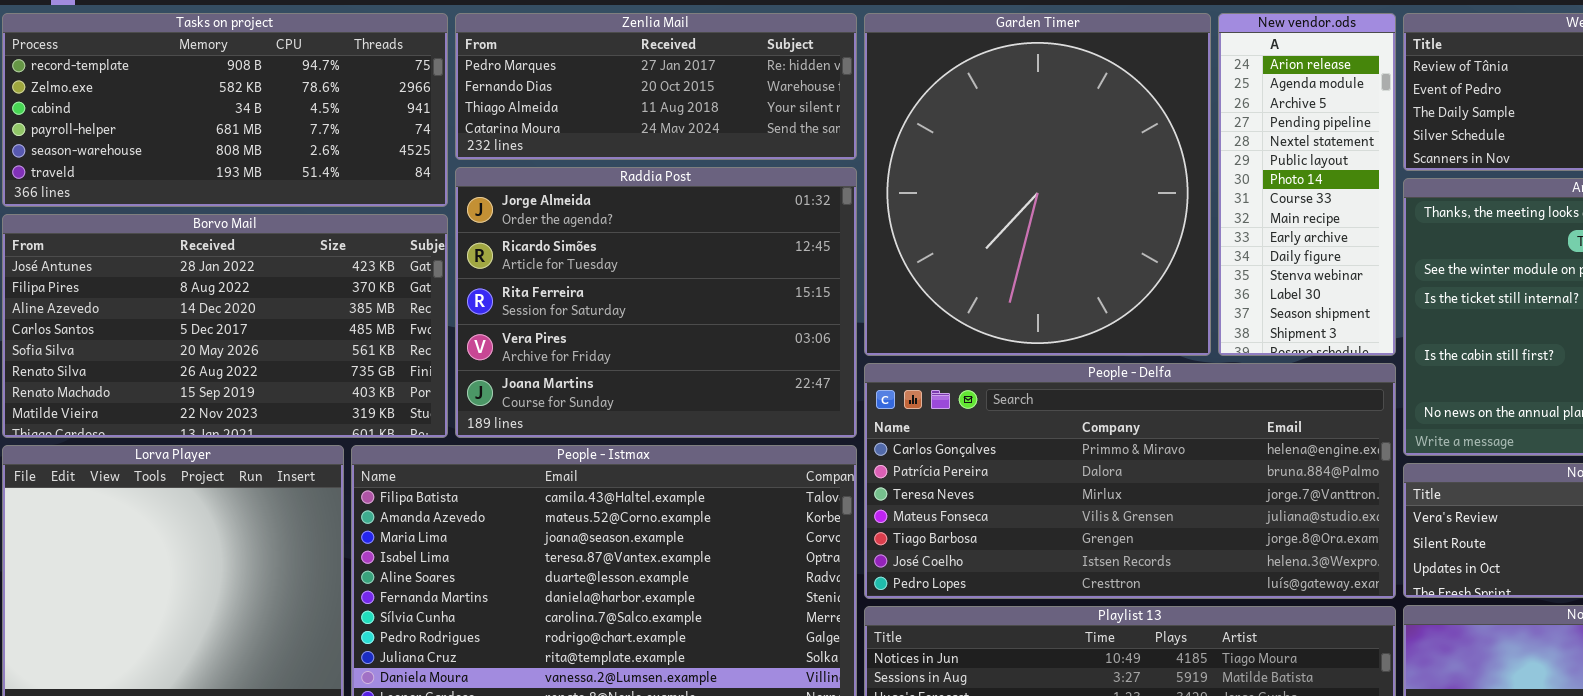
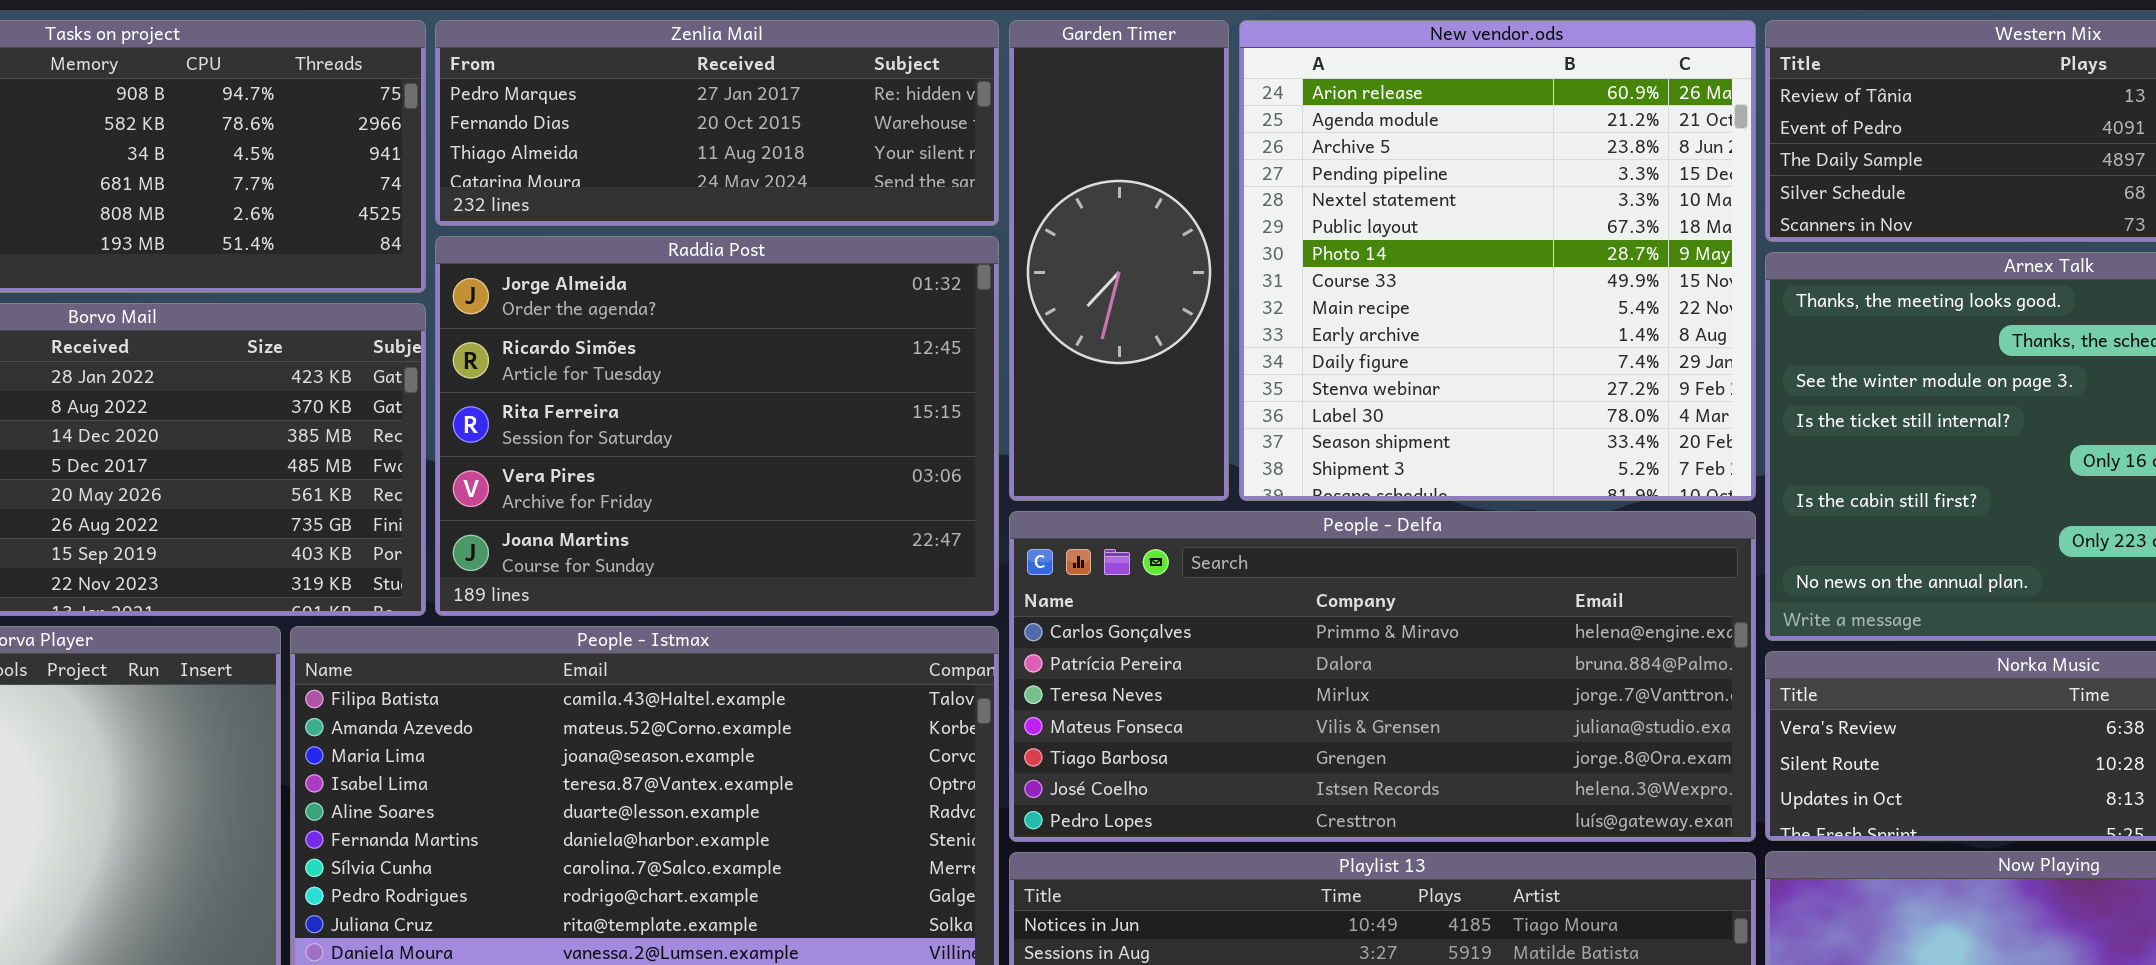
Garden Timer: [864,13,1211,356] -> [1009,20,1229,501], resized
New vendor.ods: [1218,13,1396,356] -> [1239,20,1756,501], resized

